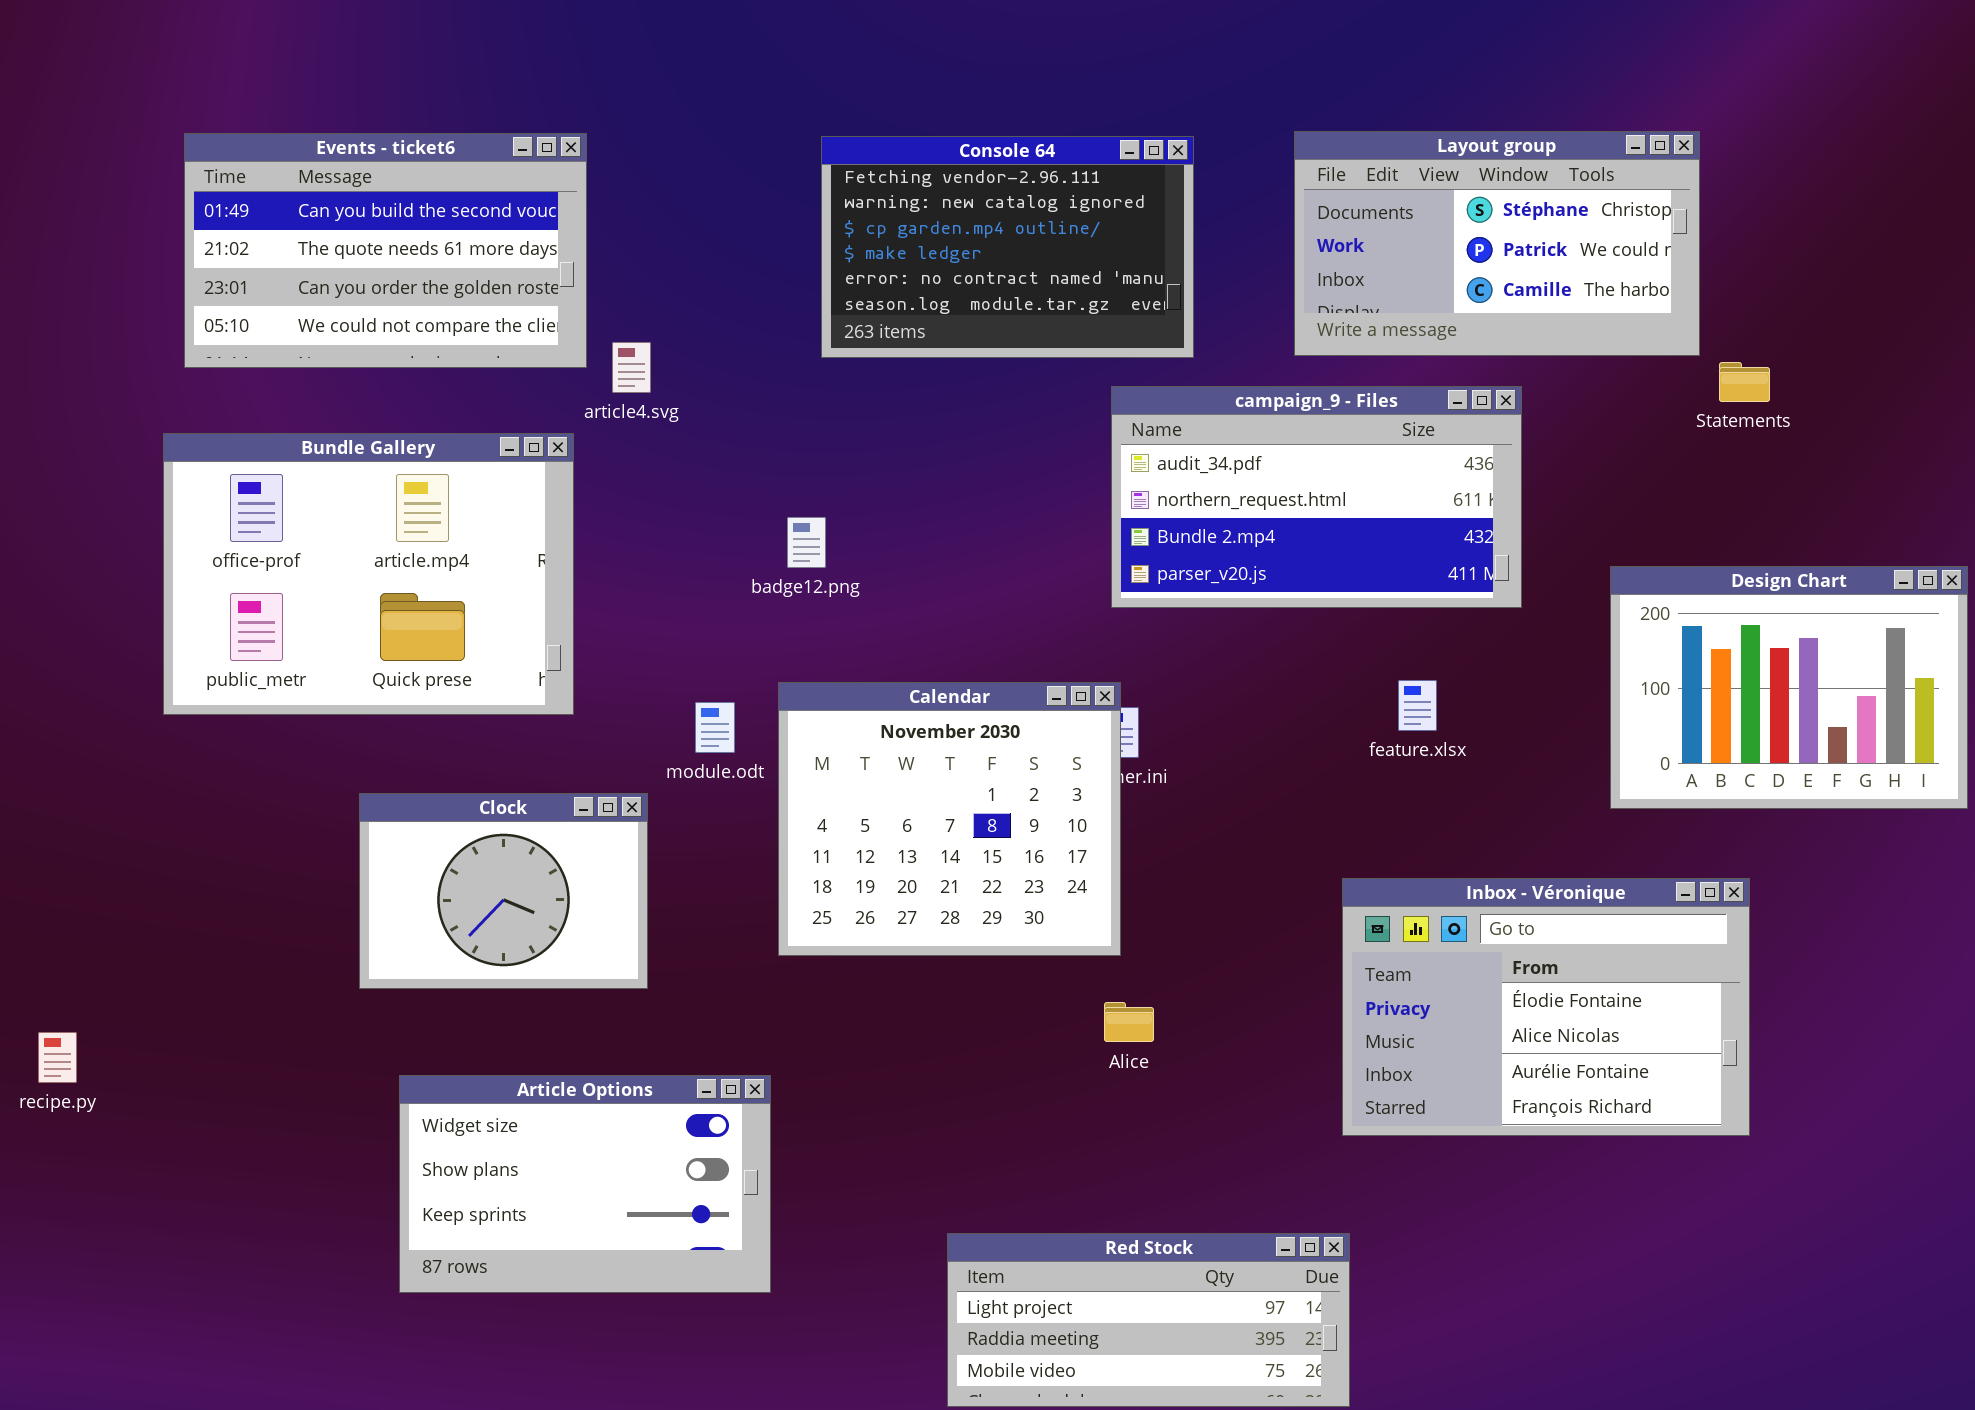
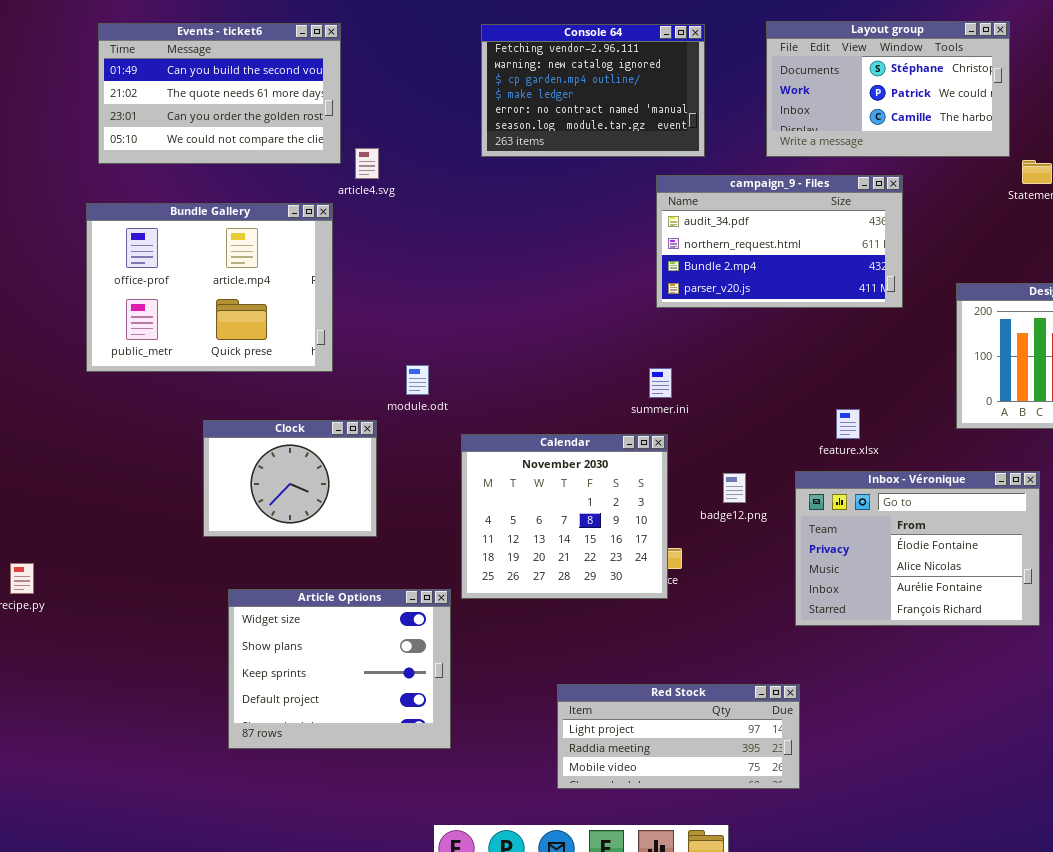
badge12.png: [787,517,826,568] -> [723,473,746,503], moved
feature.xlsx: [1398,680,1437,731] -> [836,409,860,439], moved
Calendar: [778,682,1121,956] -> [461,434,668,599], moved
Article Options: [399,1075,771,1293] -> [228,589,451,749], resized

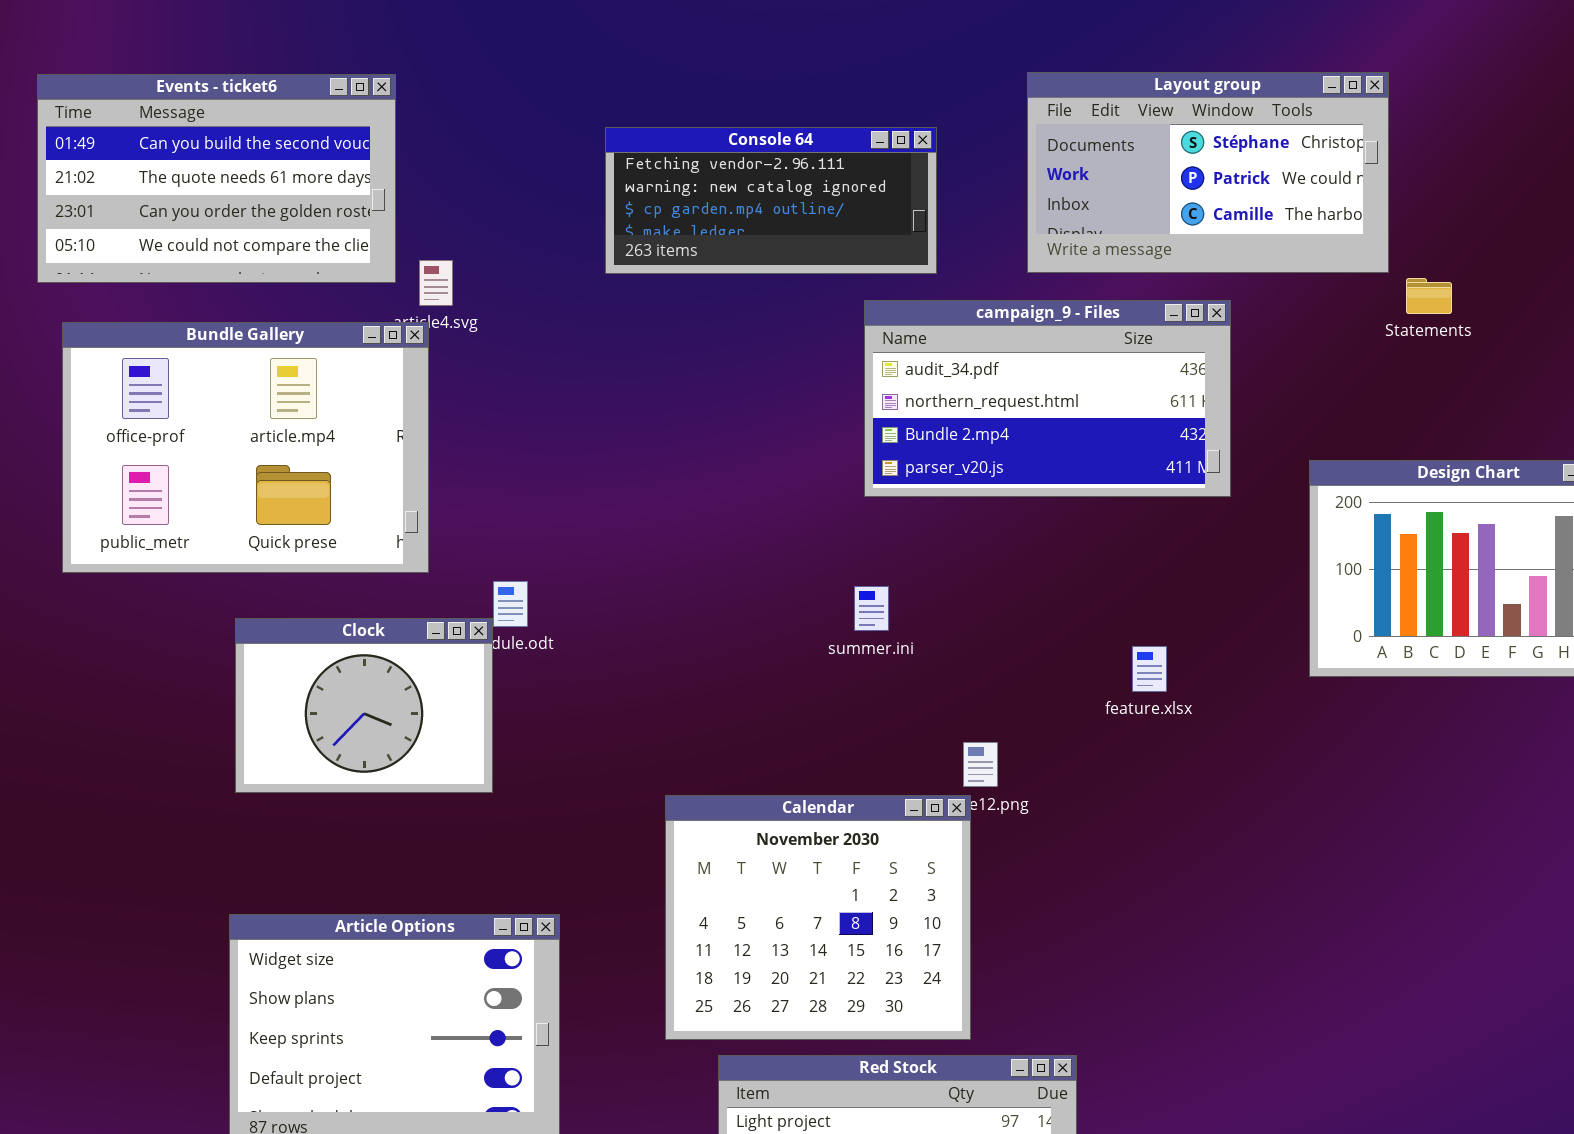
Console 64: [481,24,705,157] -> [605,127,937,274], resized
Bundle Gallery: [86,203,333,372] -> [62,322,429,573], moved
Clock: [203,420,377,537] -> [235,618,493,793], moved
Calendar: [461,434,668,599] -> [665,795,971,1040], moved
Inbox - Véronique: [795,471,1040,626] -> none, closed

